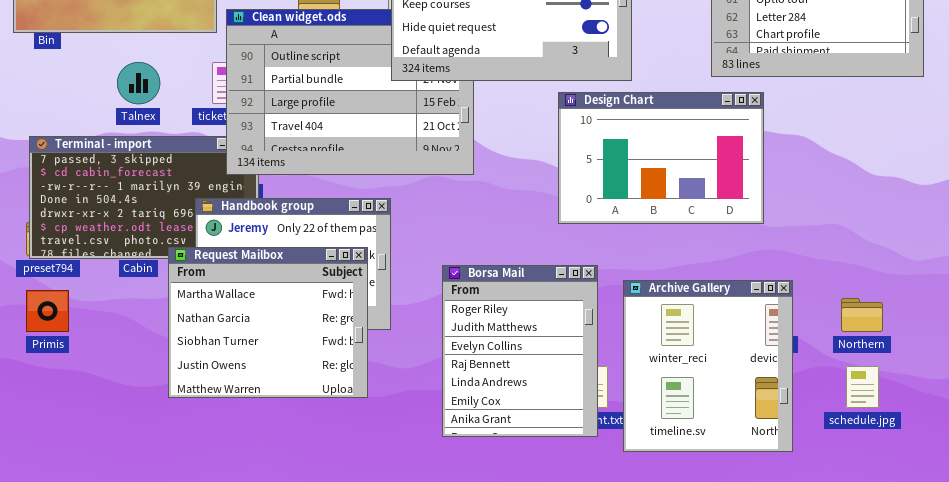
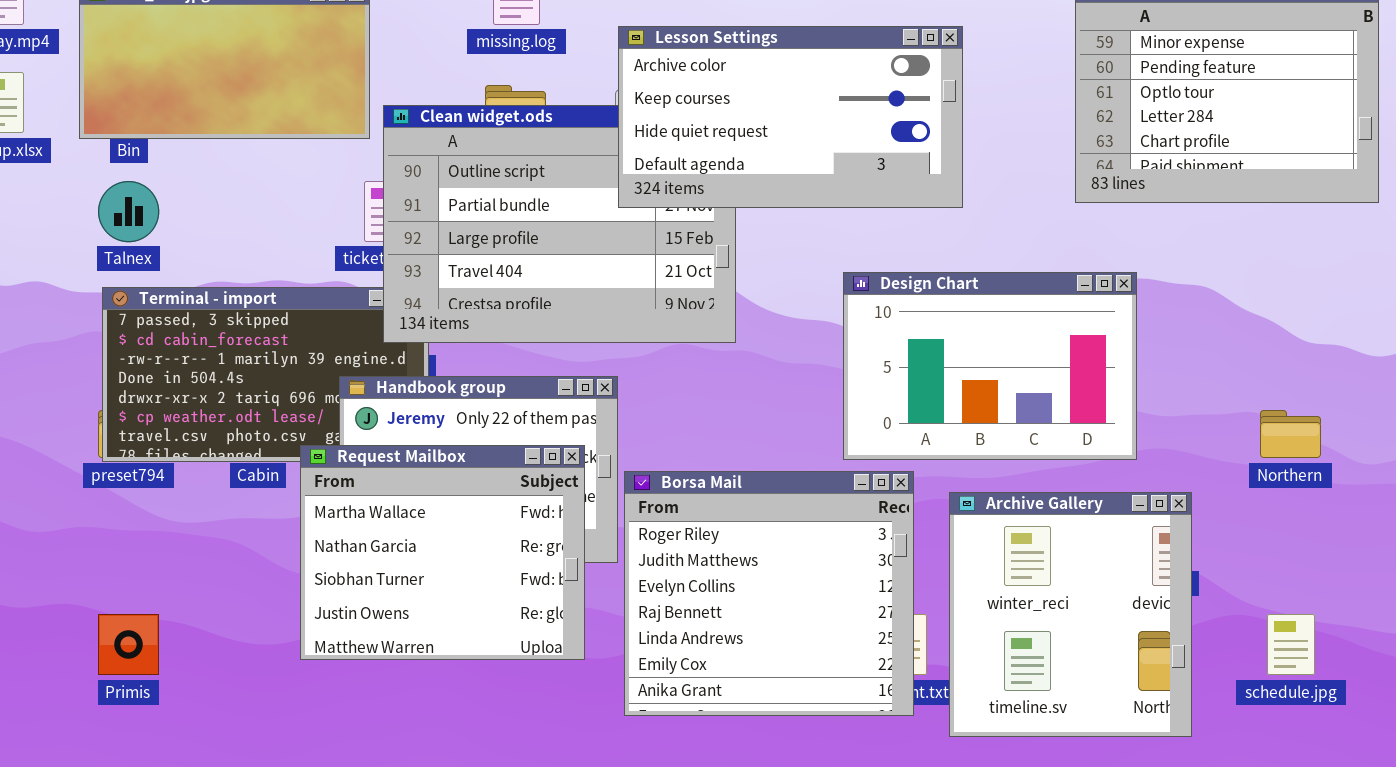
Talnex: [117,62,160,104] -> [98,181,159,242], moved
Design Chart: [558,92,764,224] -> [843,272,1137,460], moved
Borsa Mail: [442,265,598,437] -> [624,471,914,716], resized
Primis: [26,290,69,332] -> [98,614,159,675], moved
Northern: [841,298,883,332] -> [1260,410,1321,458], moved

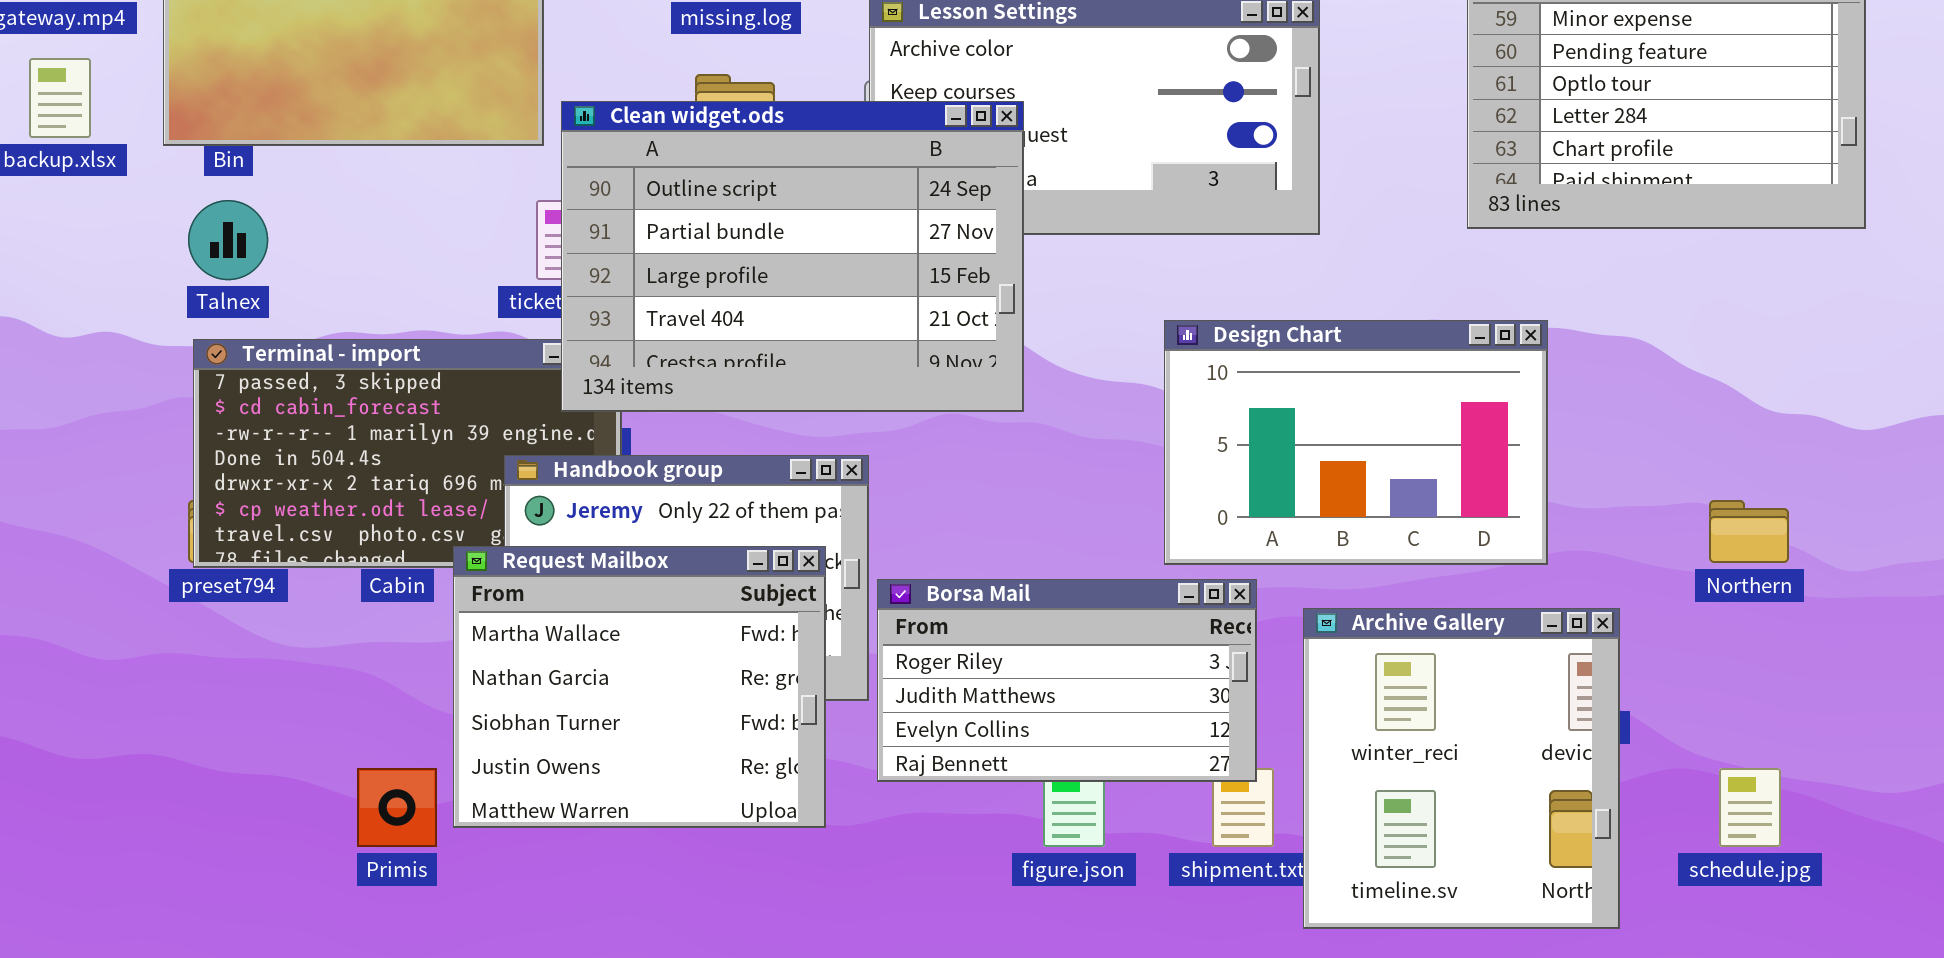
Clean widget.ods: [383,105,736,343] -> [561,101,1024,412], raised
Borsa Mail: [624,471,914,716] -> [877,579,1257,782], resized
Primis: [98,614,159,675] -> [357,768,437,847], moved

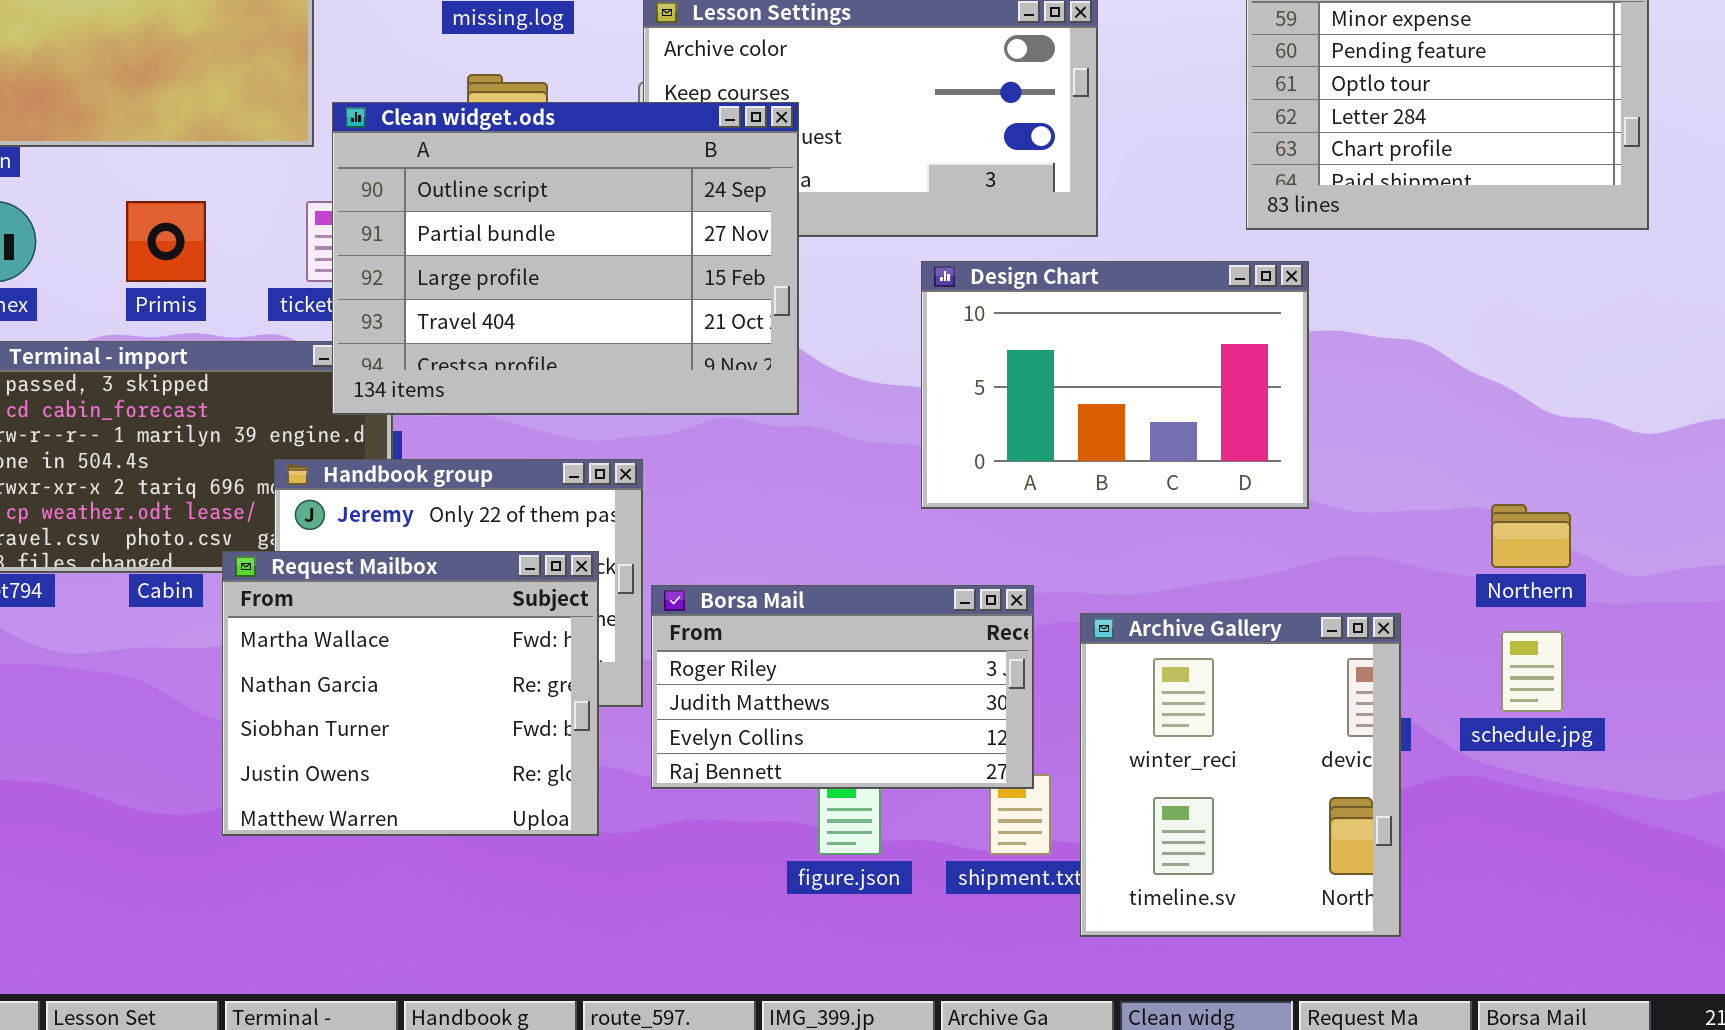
Design Chart: [1164,320,1548,565] -> [921,261,1309,509], moved
Primis: [357,768,437,847] -> [126,201,206,282], moved
schedule.jpg: [1719,768,1781,847] -> [1501,631,1563,712], moved

